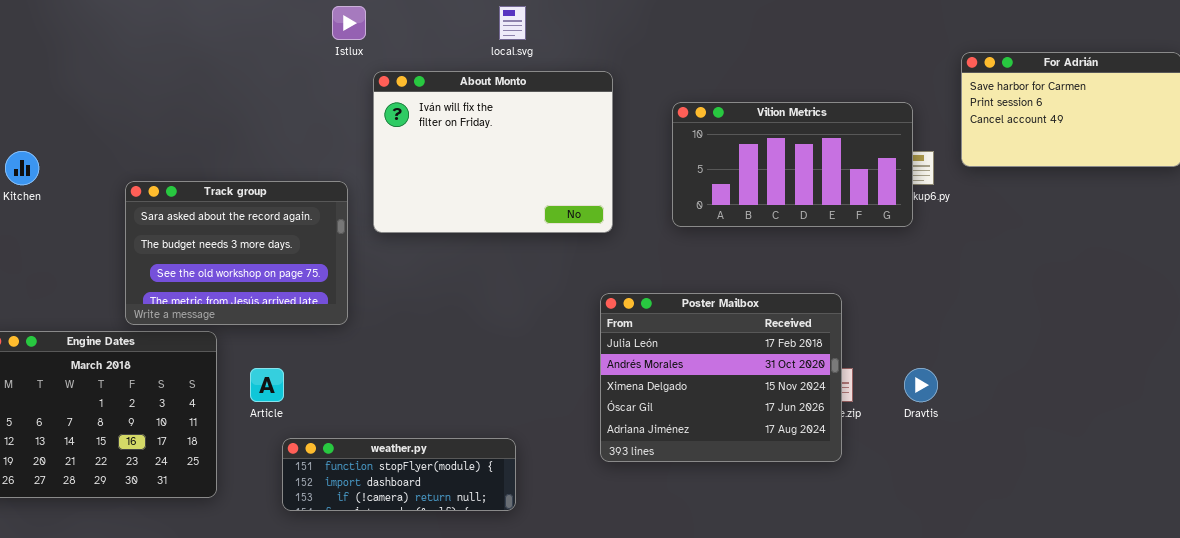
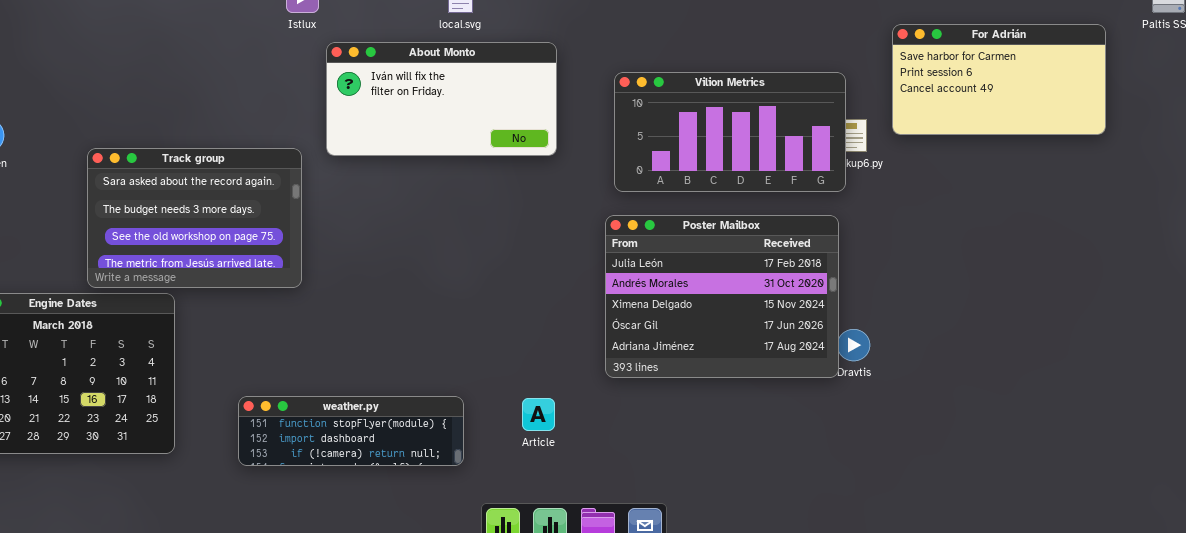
About Monto: [373,71,613,233] -> [326,42,557,156], resized
Poster Mailbox: [600,293,842,462] -> [605,215,839,378], moved
Article: [250,368,284,402] -> [522,398,555,431], moved

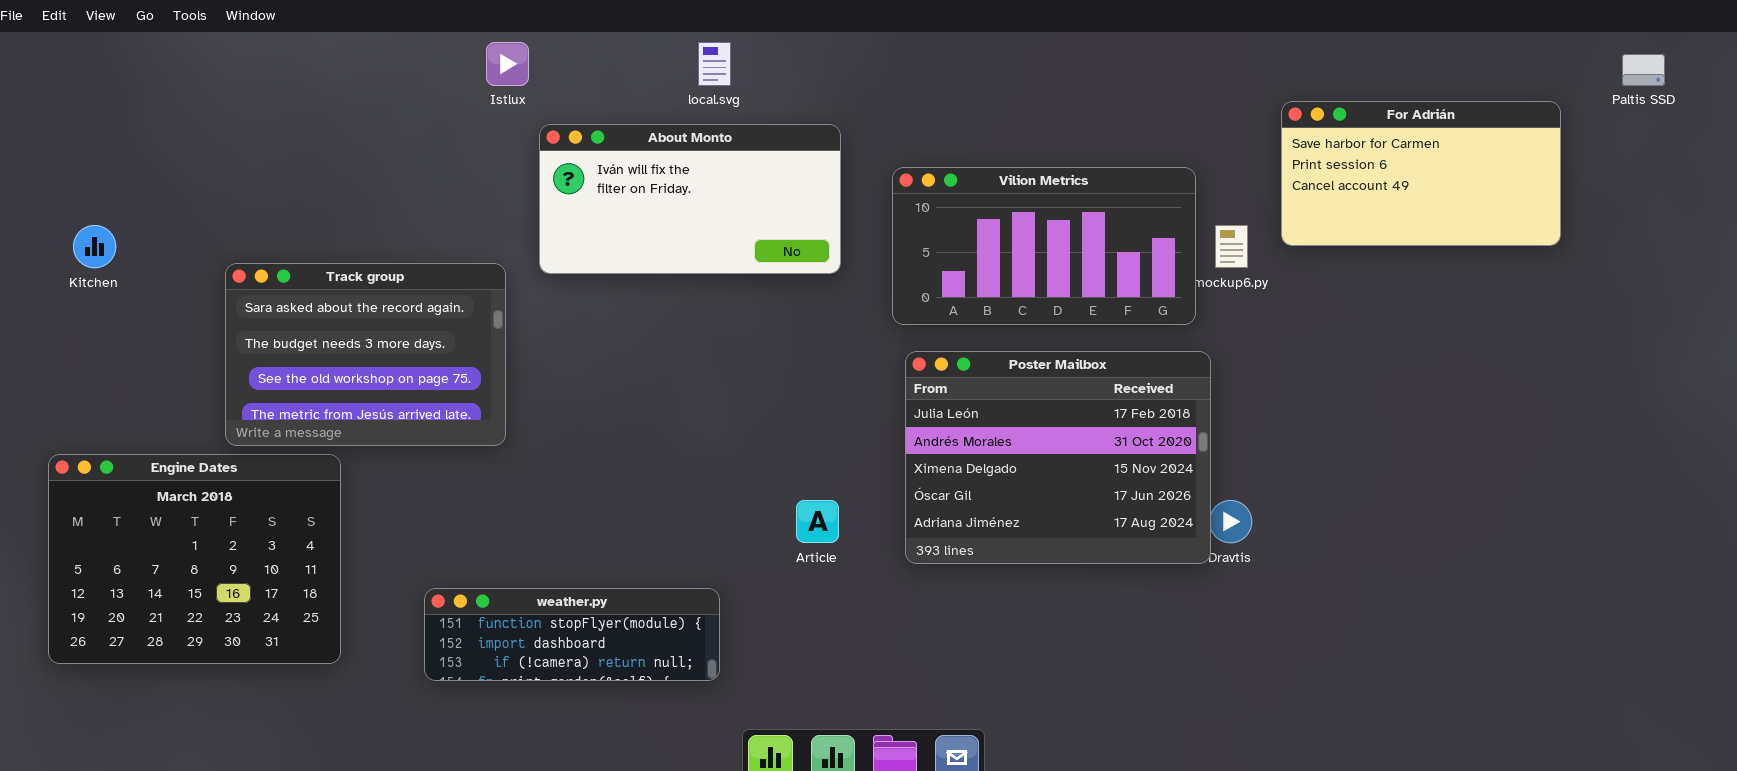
Vilion Metrics: [614,72,846,192] -> [892,167,1196,325], moved
Article: [522,398,555,431] -> [796,500,839,543], moved

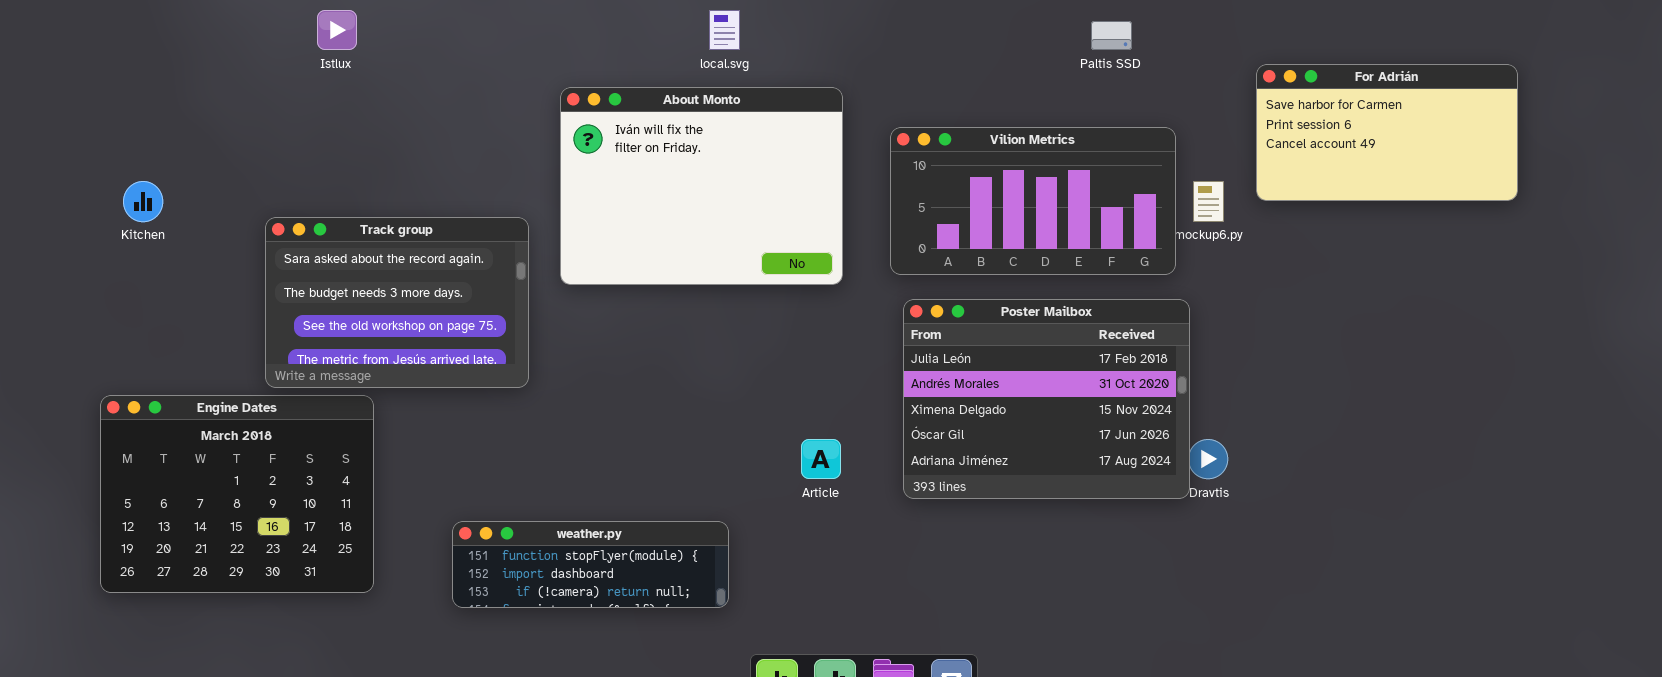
Istlux: [486,42,529,86] -> [317,10,357,50], moved
Paltis SSD: [1622,54,1665,86] -> [1091,21,1132,50], moved
About Monto: [539,124,841,274] -> [560,87,843,285], resized

